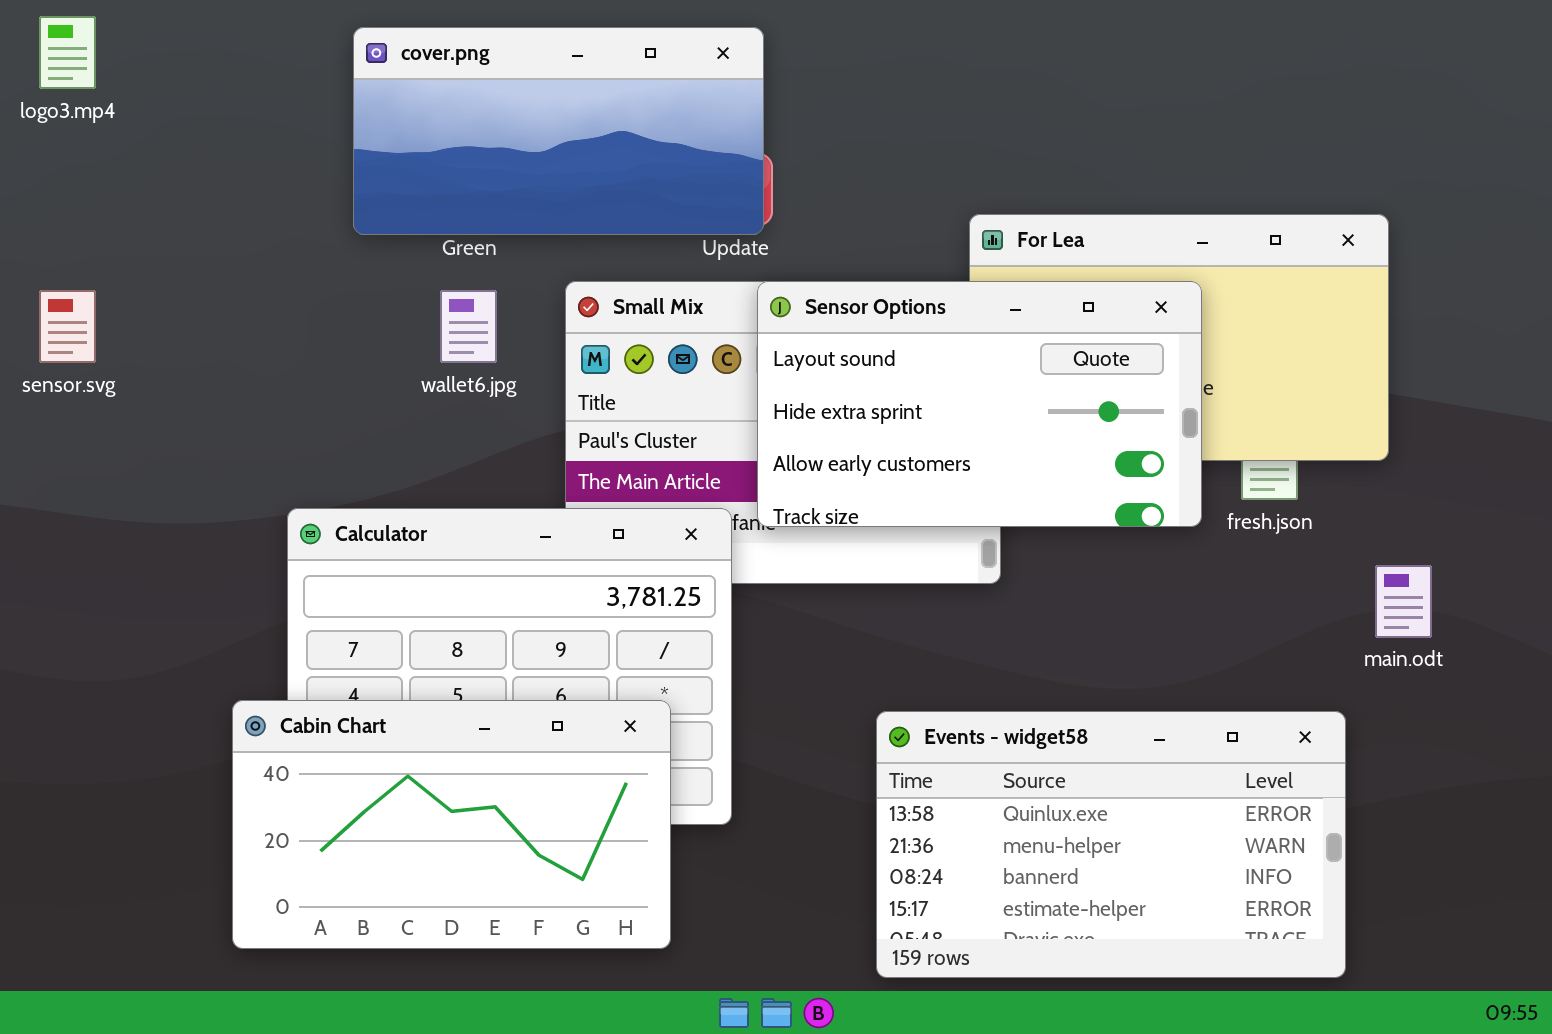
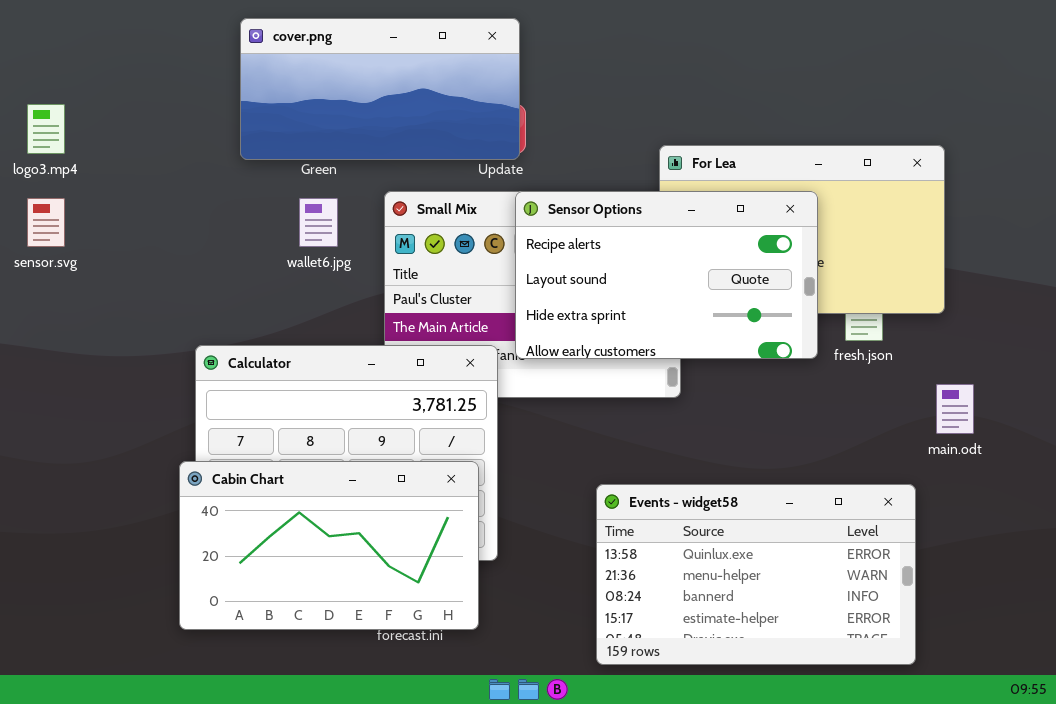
logo3.mp4: [39,16,96,89] -> [27,104,65,154], moved
Sensor Options: [757,281,1202,527] -> [515,191,818,359], scrolled up 1 row
Cabin Chart: [232,700,671,949] -> [179,461,479,630], moved

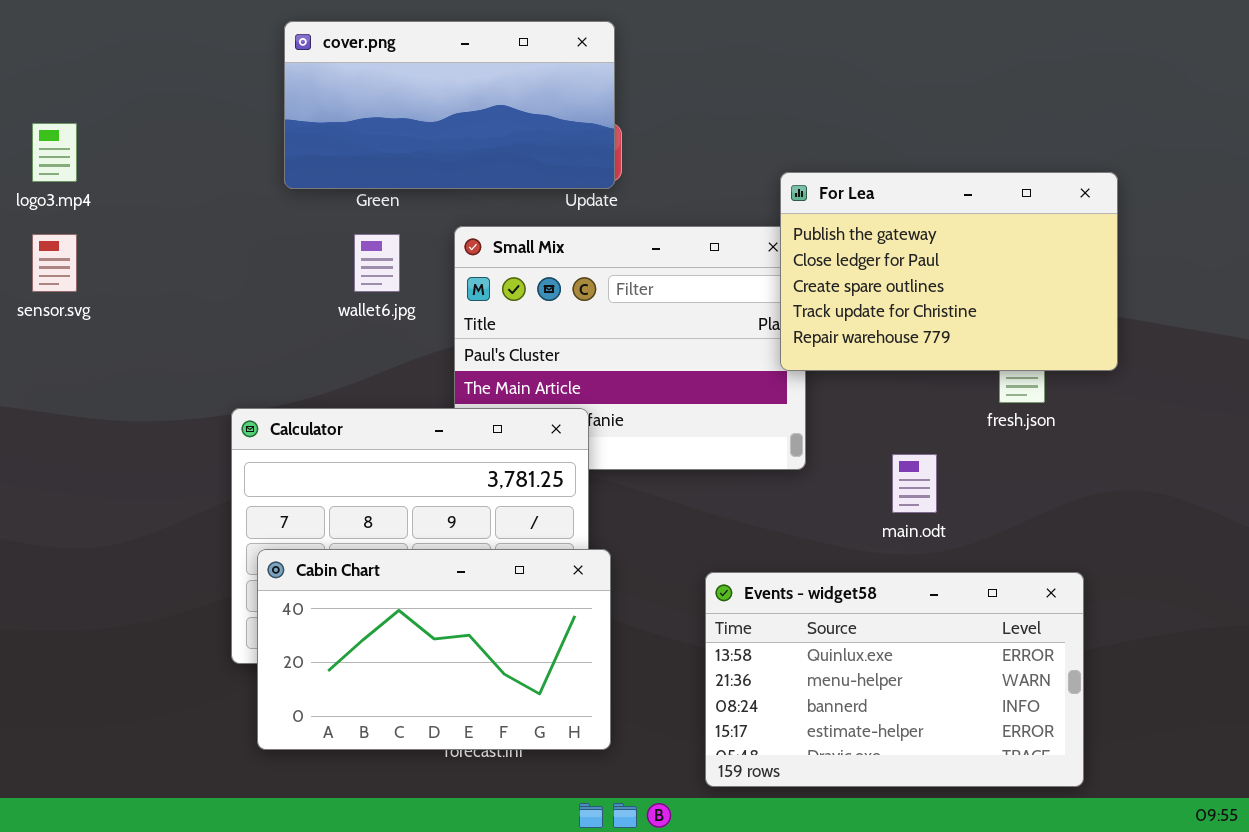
Sensor Options: [515,191,818,359] -> none, closed
main.odt: [936,384,974,434] -> [892,454,937,513], moved
Cabin Chart: [179,461,479,630] -> [257,549,611,750], moved

